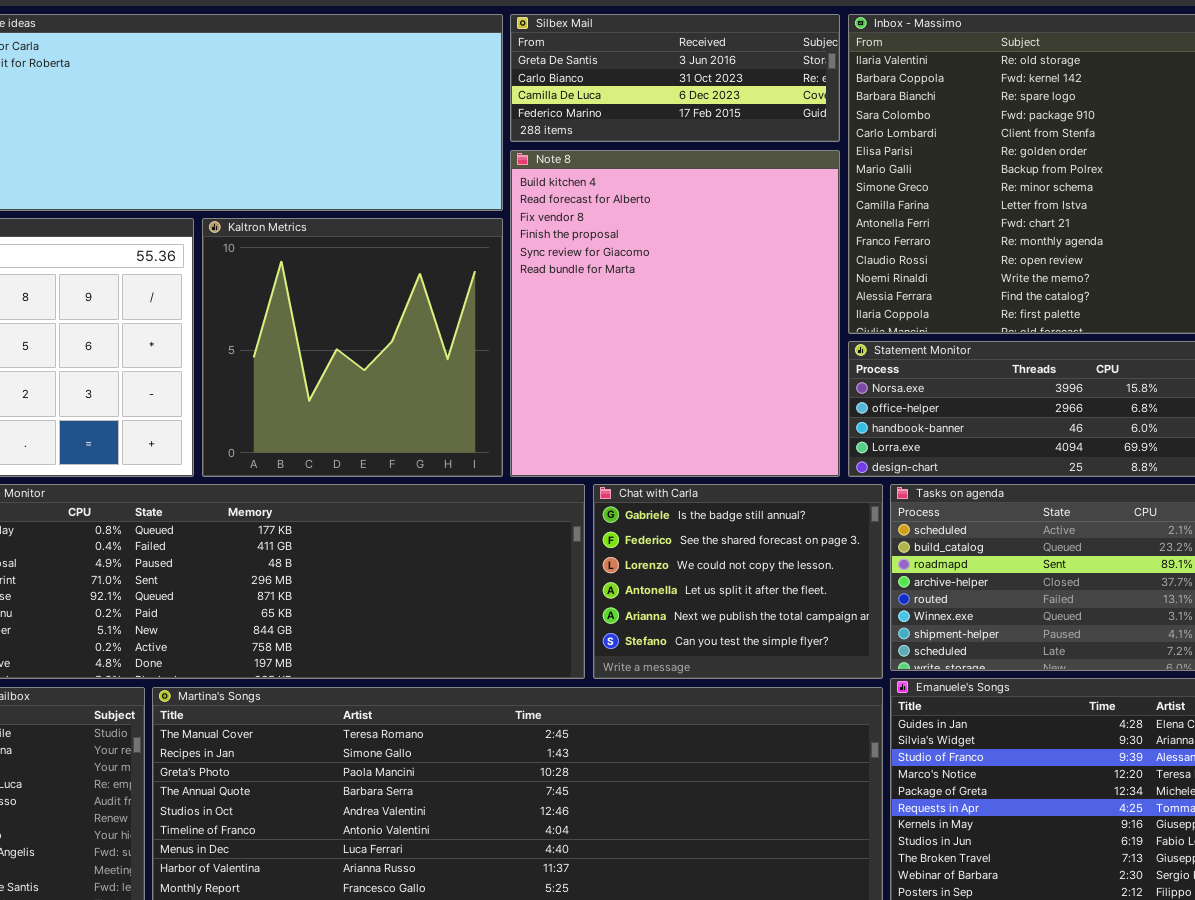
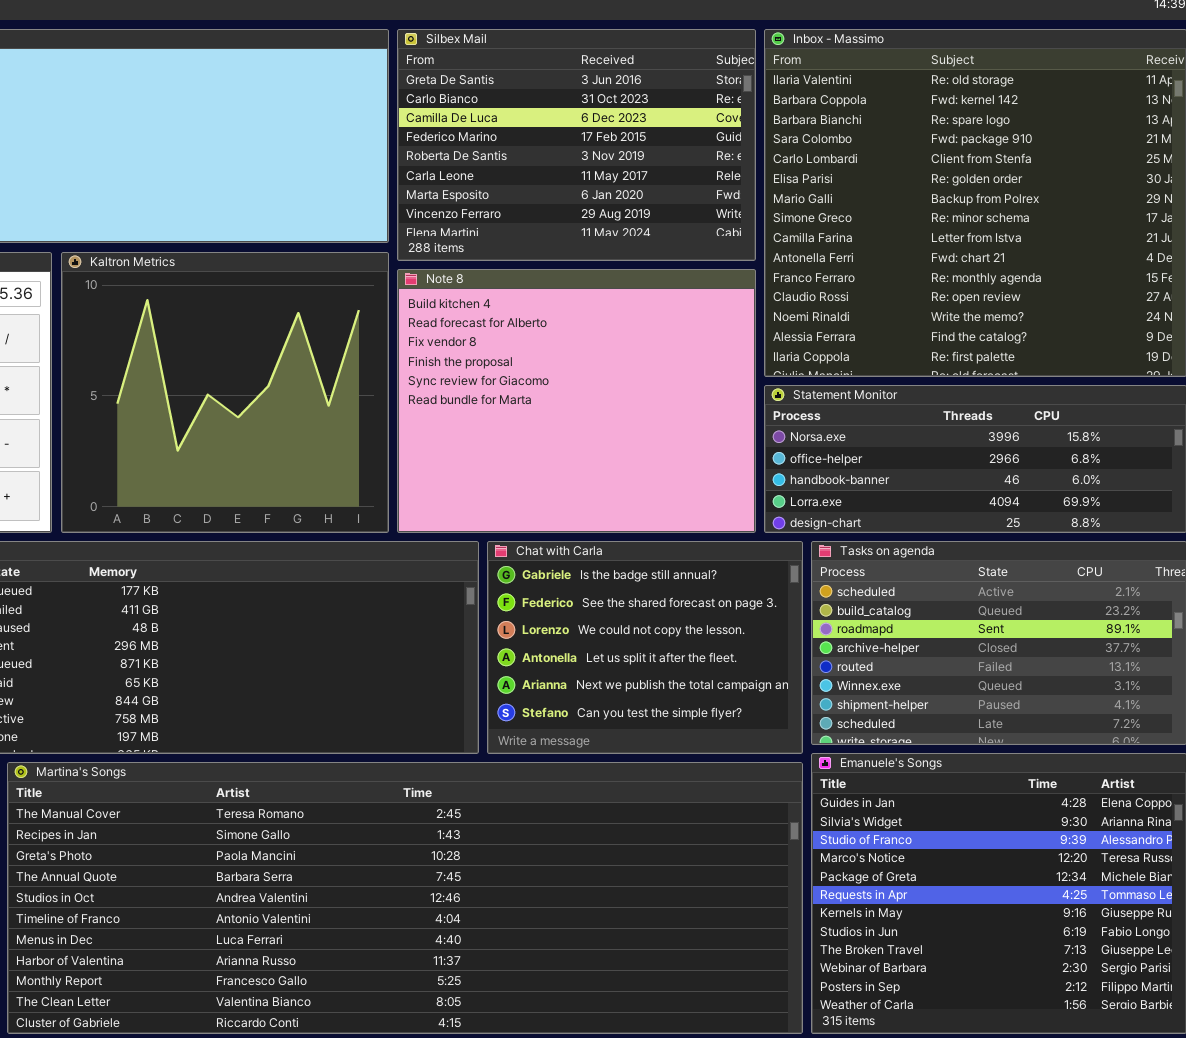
Silbex Mail: [510,14,840,142] -> [397,29,756,261], resized
Note 8: [510,150,840,477] -> [397,269,756,533], resized

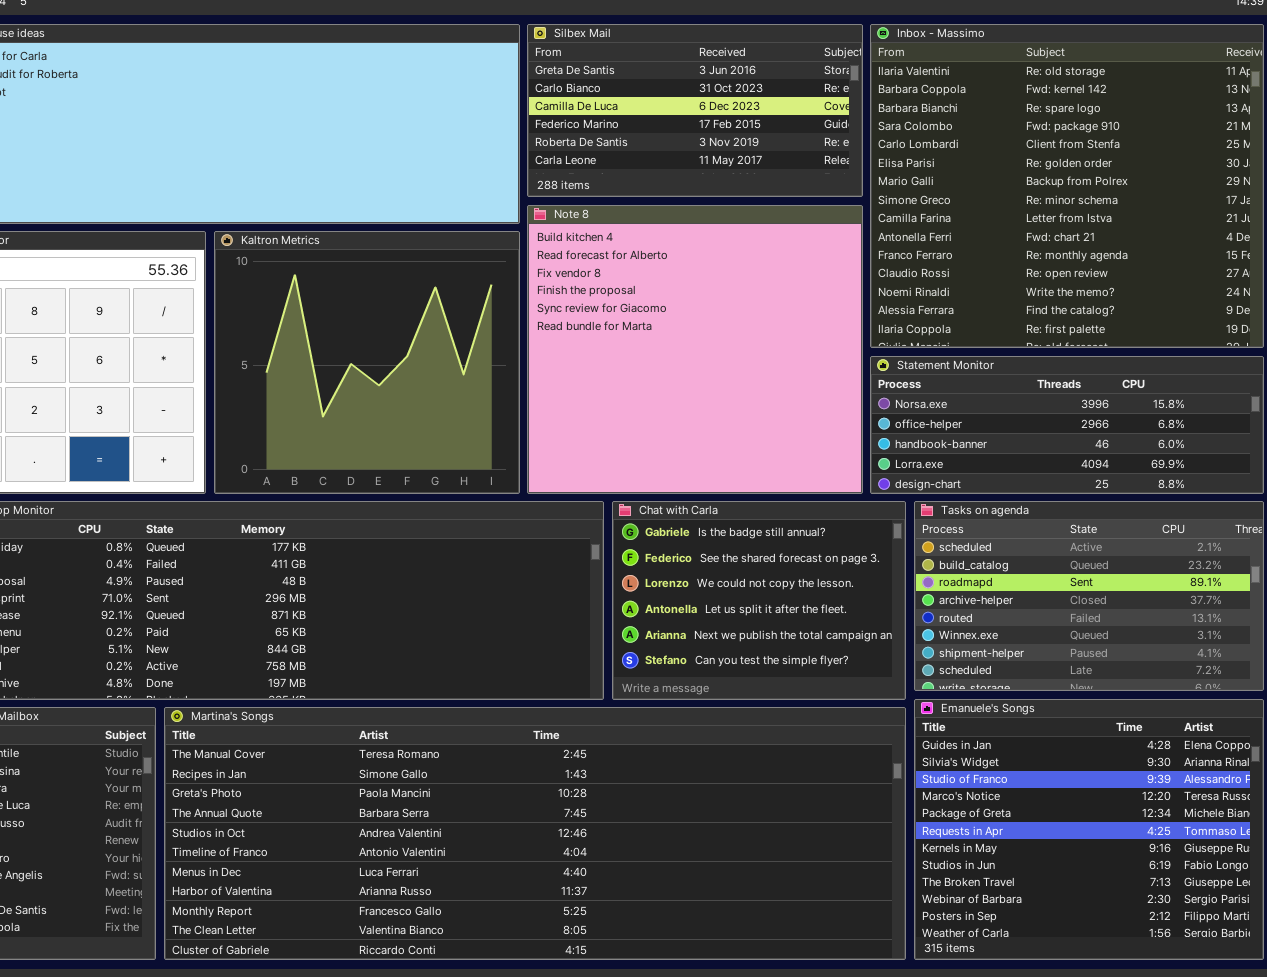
Silbex Mail: [397,29,756,261] -> [527,24,863,197], resized
Note 8: [397,269,756,533] -> [527,205,863,494], resized

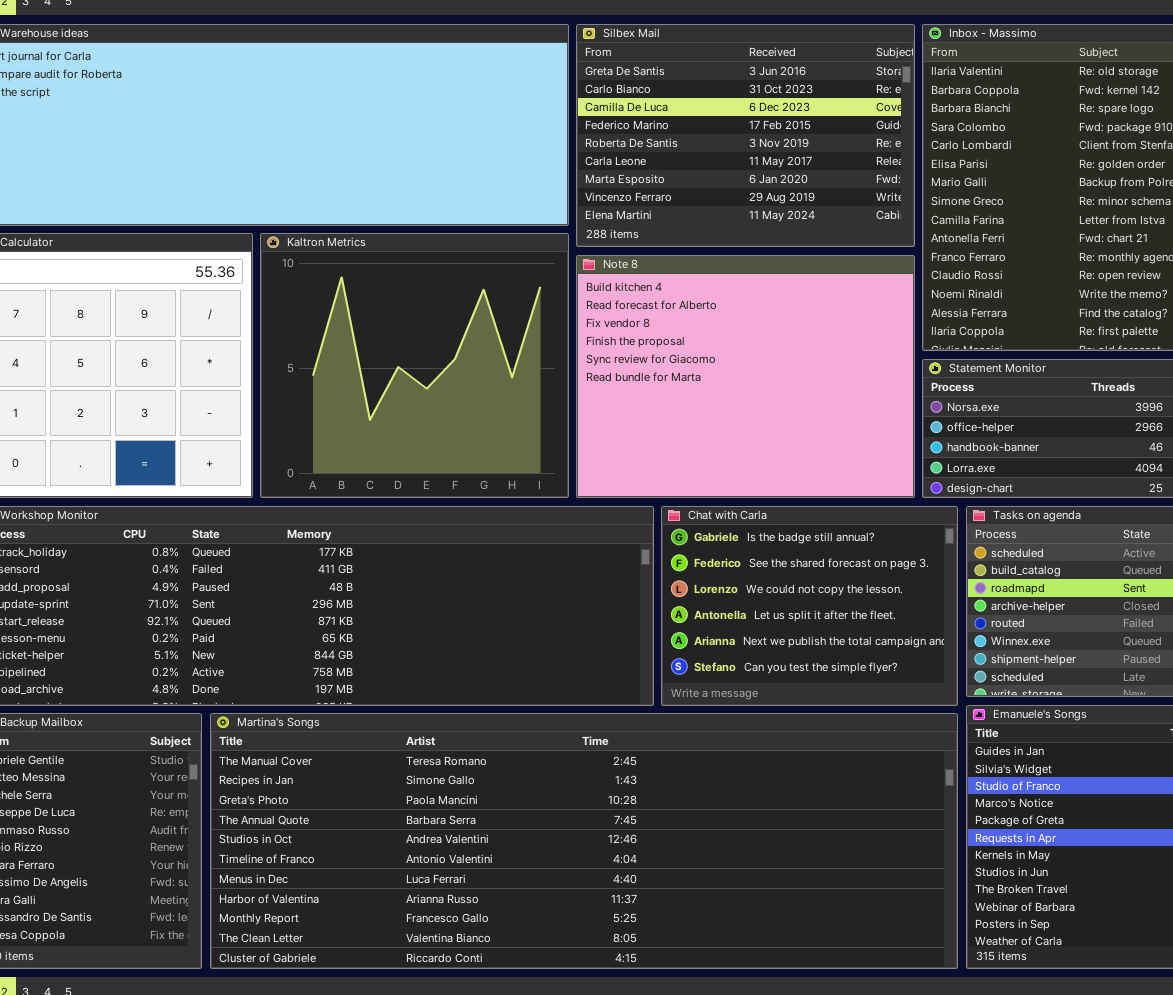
Silbex Mail: [527,24,863,197] -> [576,24,915,247], resized
Note 8: [527,205,863,494] -> [576,255,915,498], resized

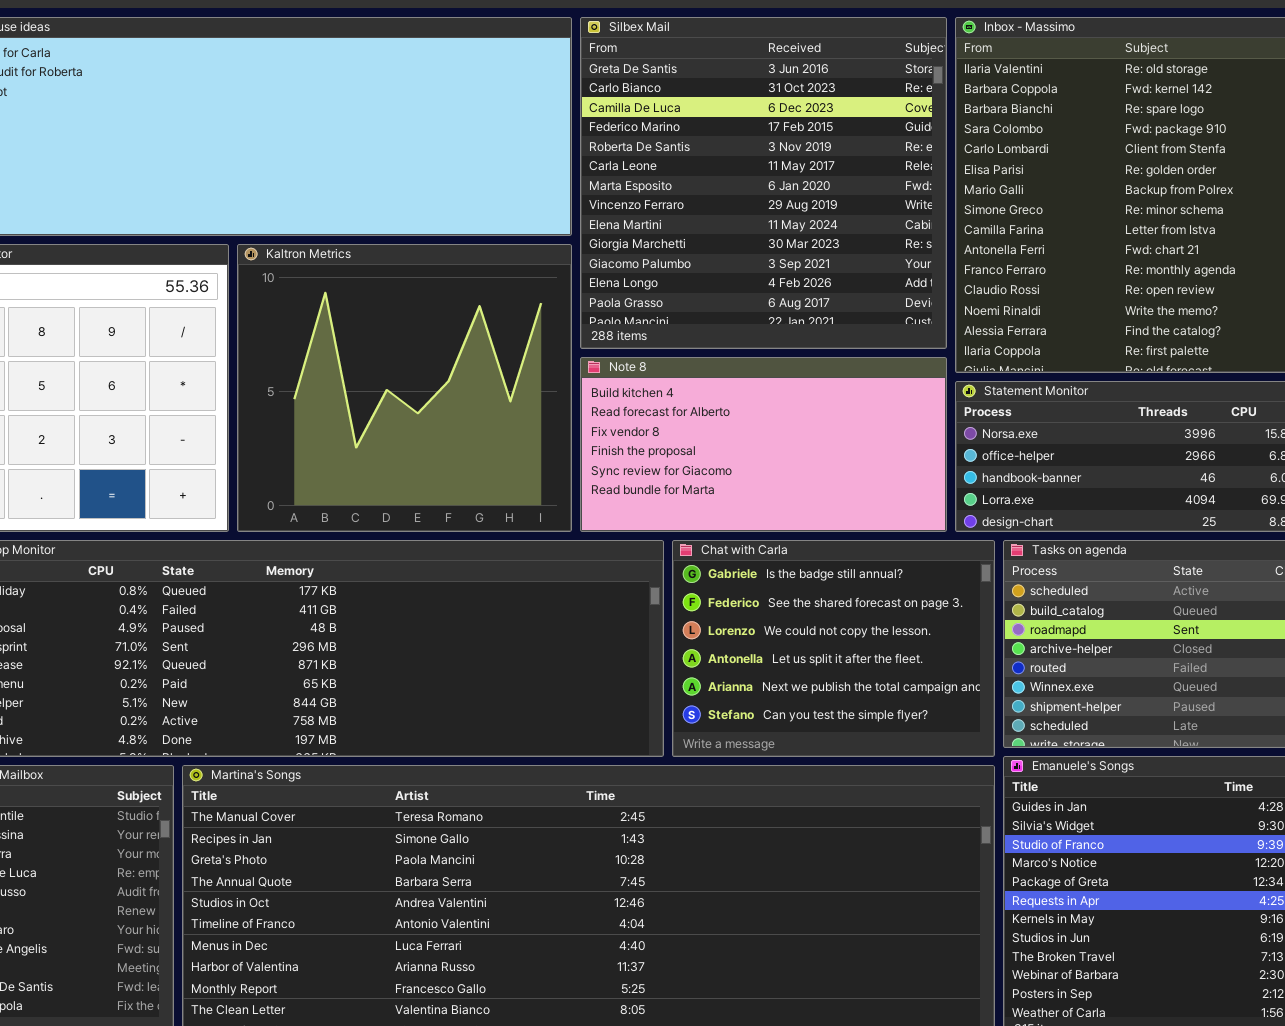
Silbex Mail: [576,24,915,247] -> [580,17,947,349], resized
Note 8: [576,255,915,498] -> [580,357,947,532], resized

